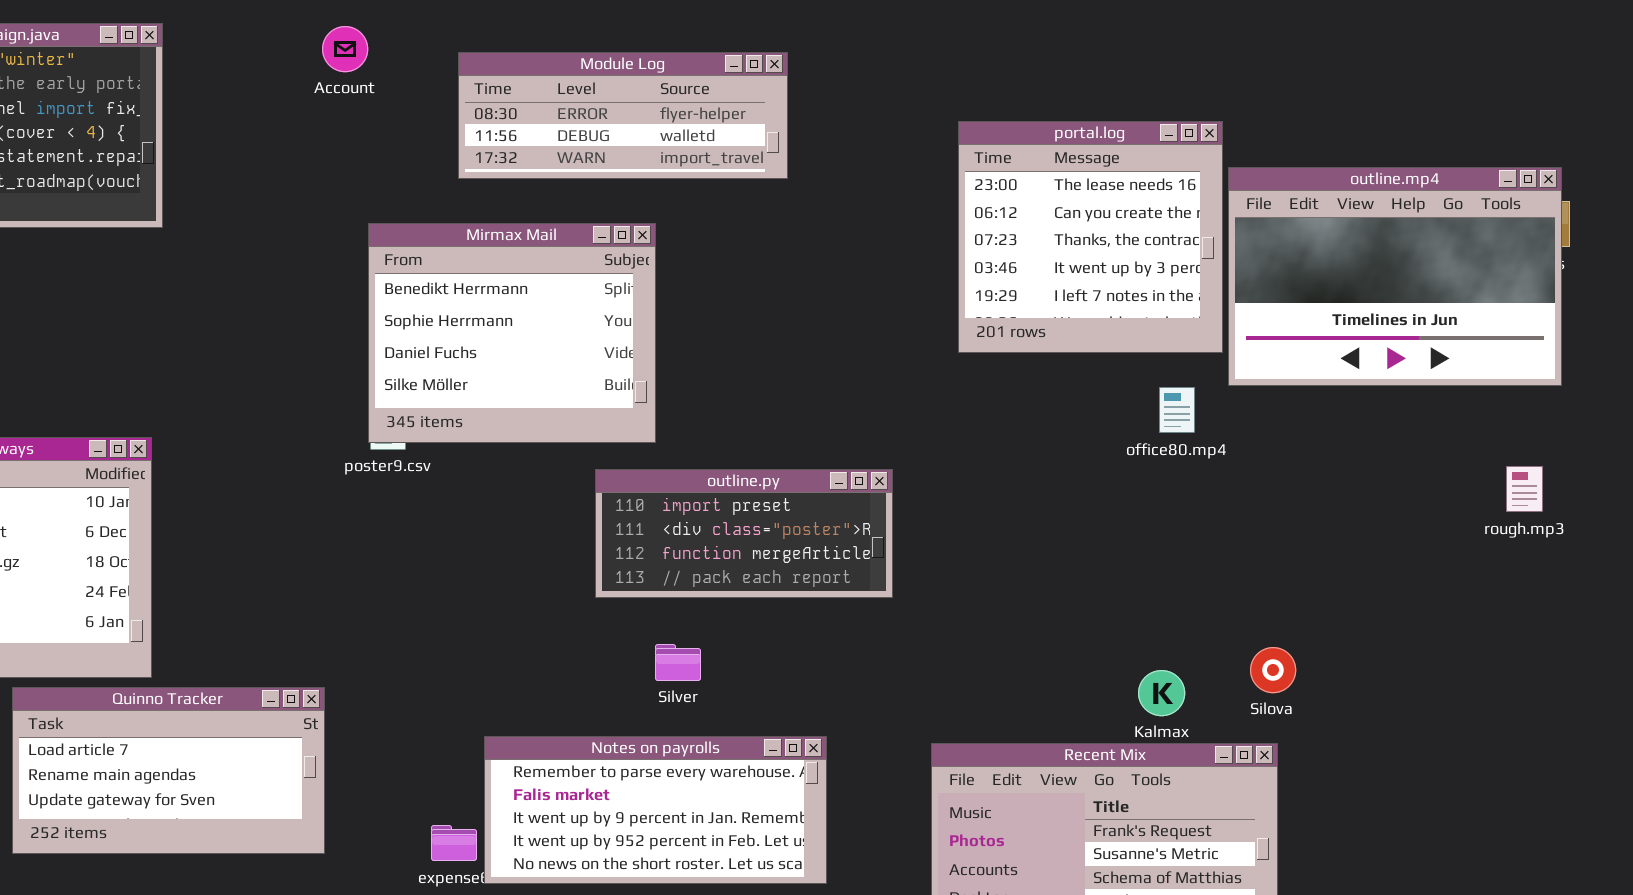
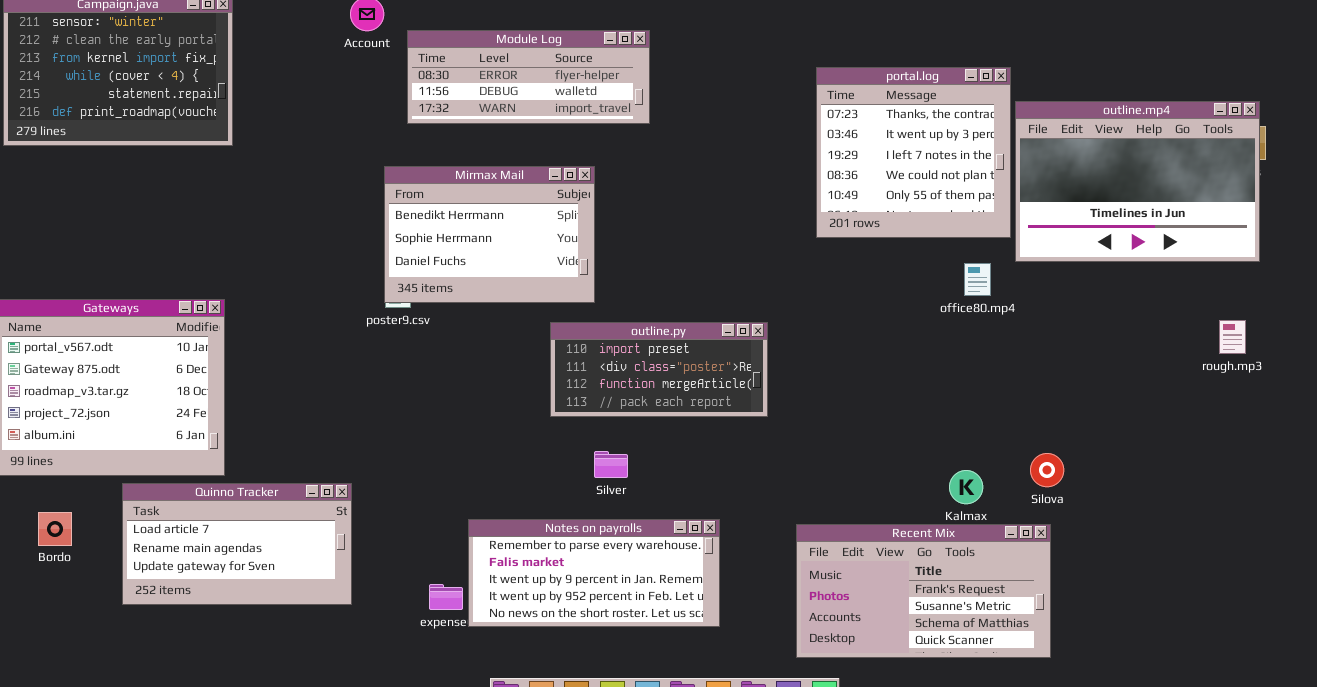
Module Log: [458,52,788,179] -> [407,30,650,124], moved
portal.log: [958,121,1223,353] -> [816,67,1011,238], scrolled down 2 rows
Mirmax Mail: [368,223,656,443] -> [384,166,595,303], resized

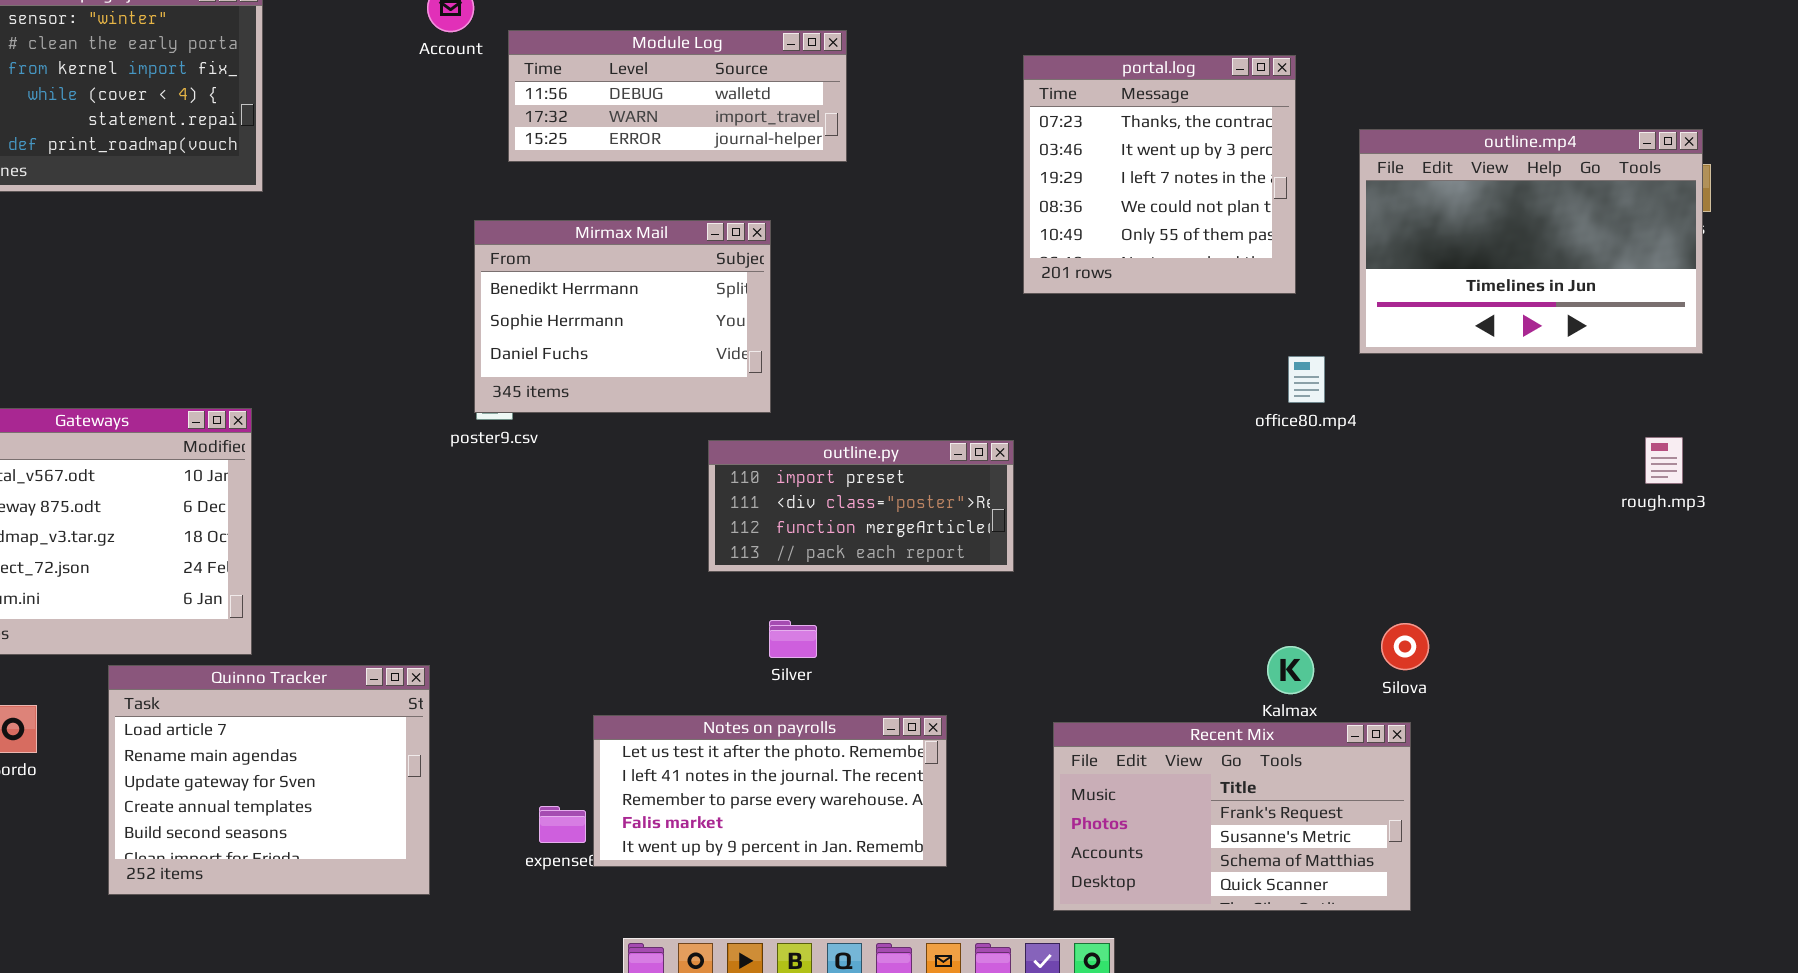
Module Log: [407,30,650,124] -> [508,30,847,162], scrolled down 1 row
portal.log: [816,67,1011,238] -> [1023,55,1296,294], moved
Quinno Tracker: [122,483,352,605] -> [108,665,430,895], resized
Notes on payrolls: [468,519,720,627] -> [593,715,947,867], scrolled up 2 rows

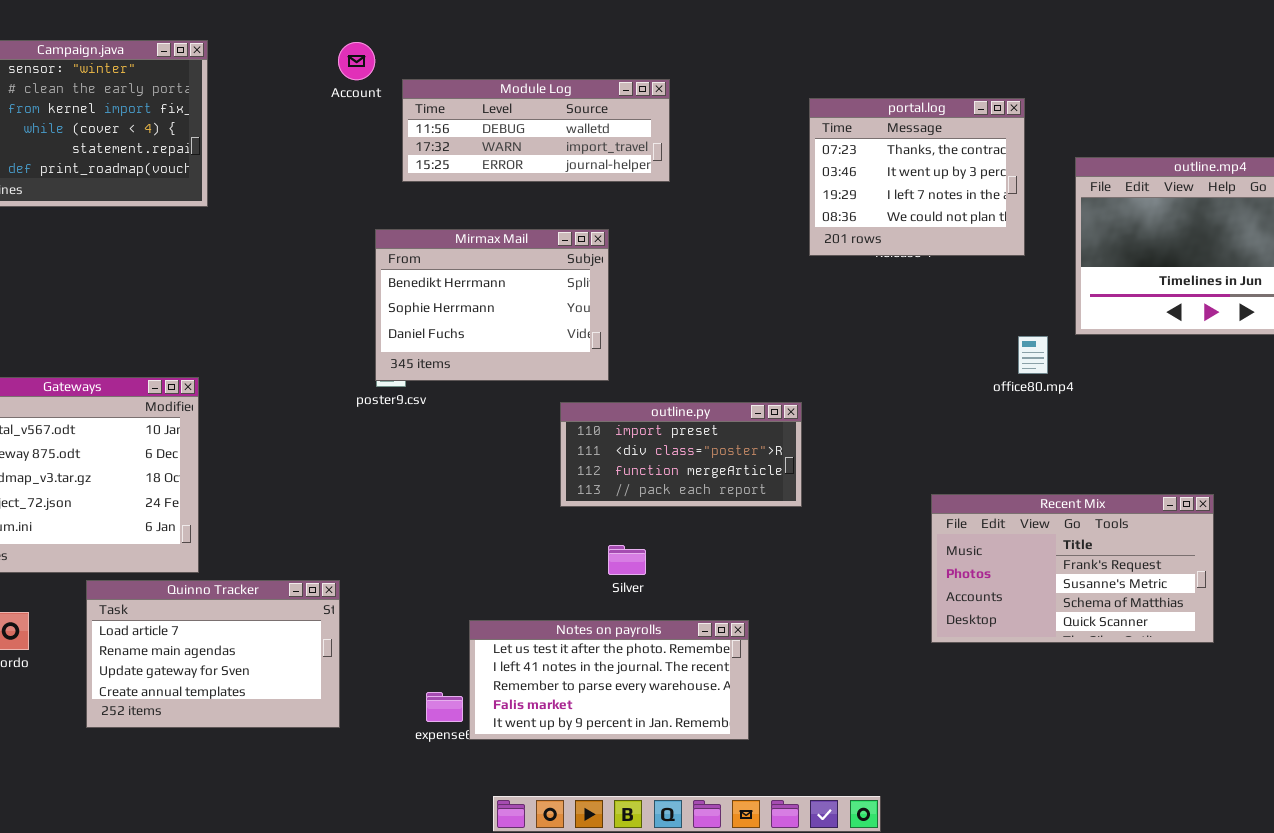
portal.log: [1023,55,1296,294] -> [809,98,1025,256], resized
Quinno Tracker: [108,665,430,895] -> [86,580,340,728], resized
Recent Mix: [1053,722,1411,911] -> [931,494,1214,643], moved

